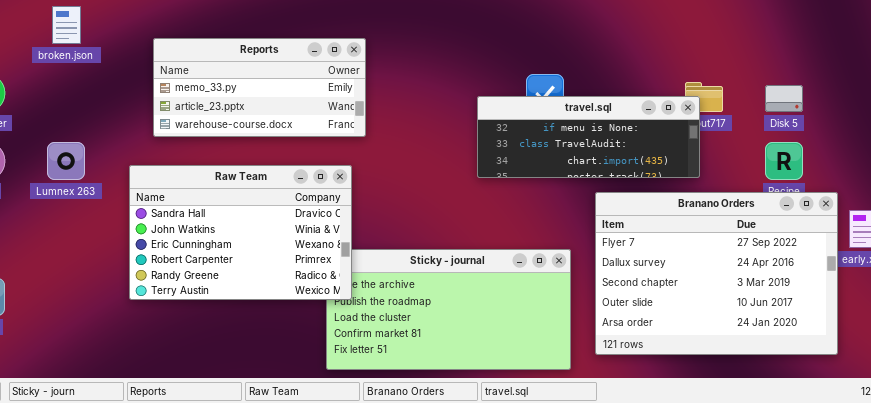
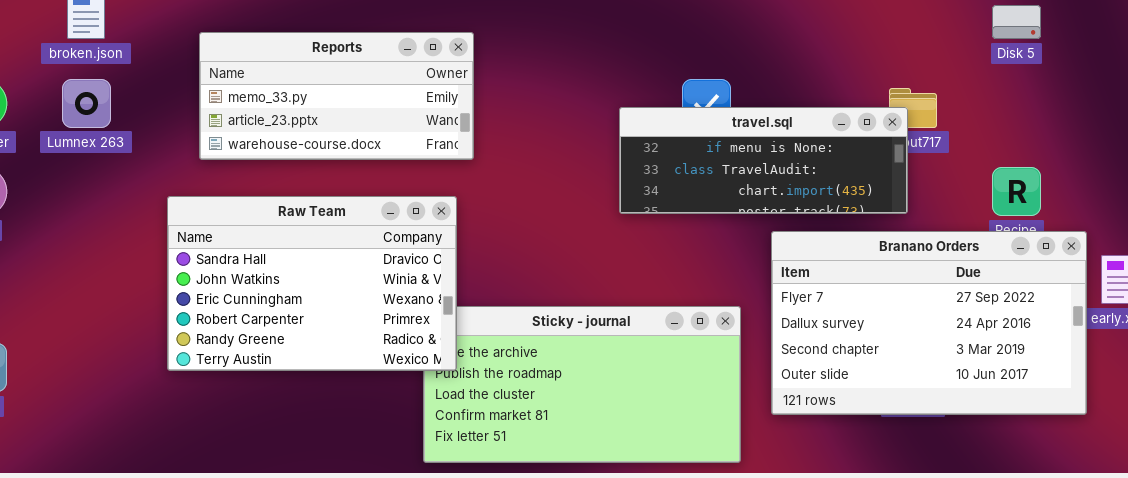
Disk 5: [765,85,803,112] -> [992,5,1041,39], moved
Lumnex 263: [47,142,85,180] -> [62,79,111,128], moved
Branano Orders: [595,192,838,355] -> [771,231,1087,415], resized

